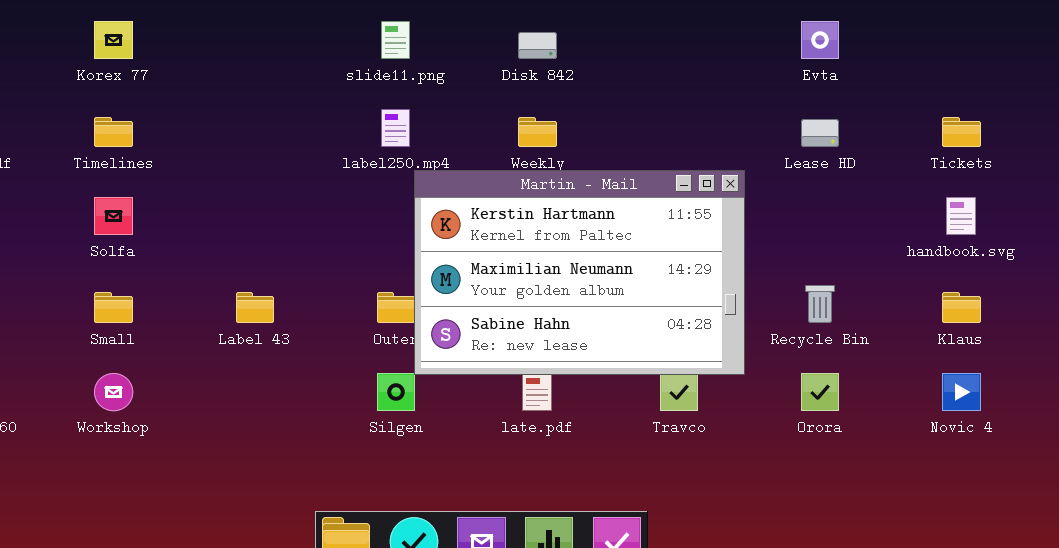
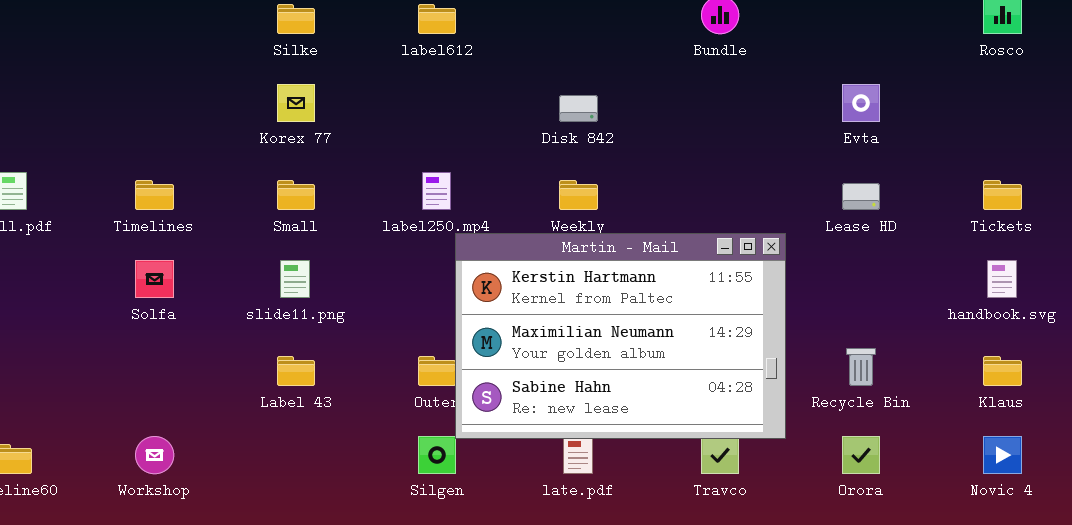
Korex 77: [94,21,133,59] -> [277,84,315,122], moved
slide11.png: [381,21,410,59] -> [280,260,310,298], moved
Small: [94,292,133,323] -> [277,180,315,210], moved

